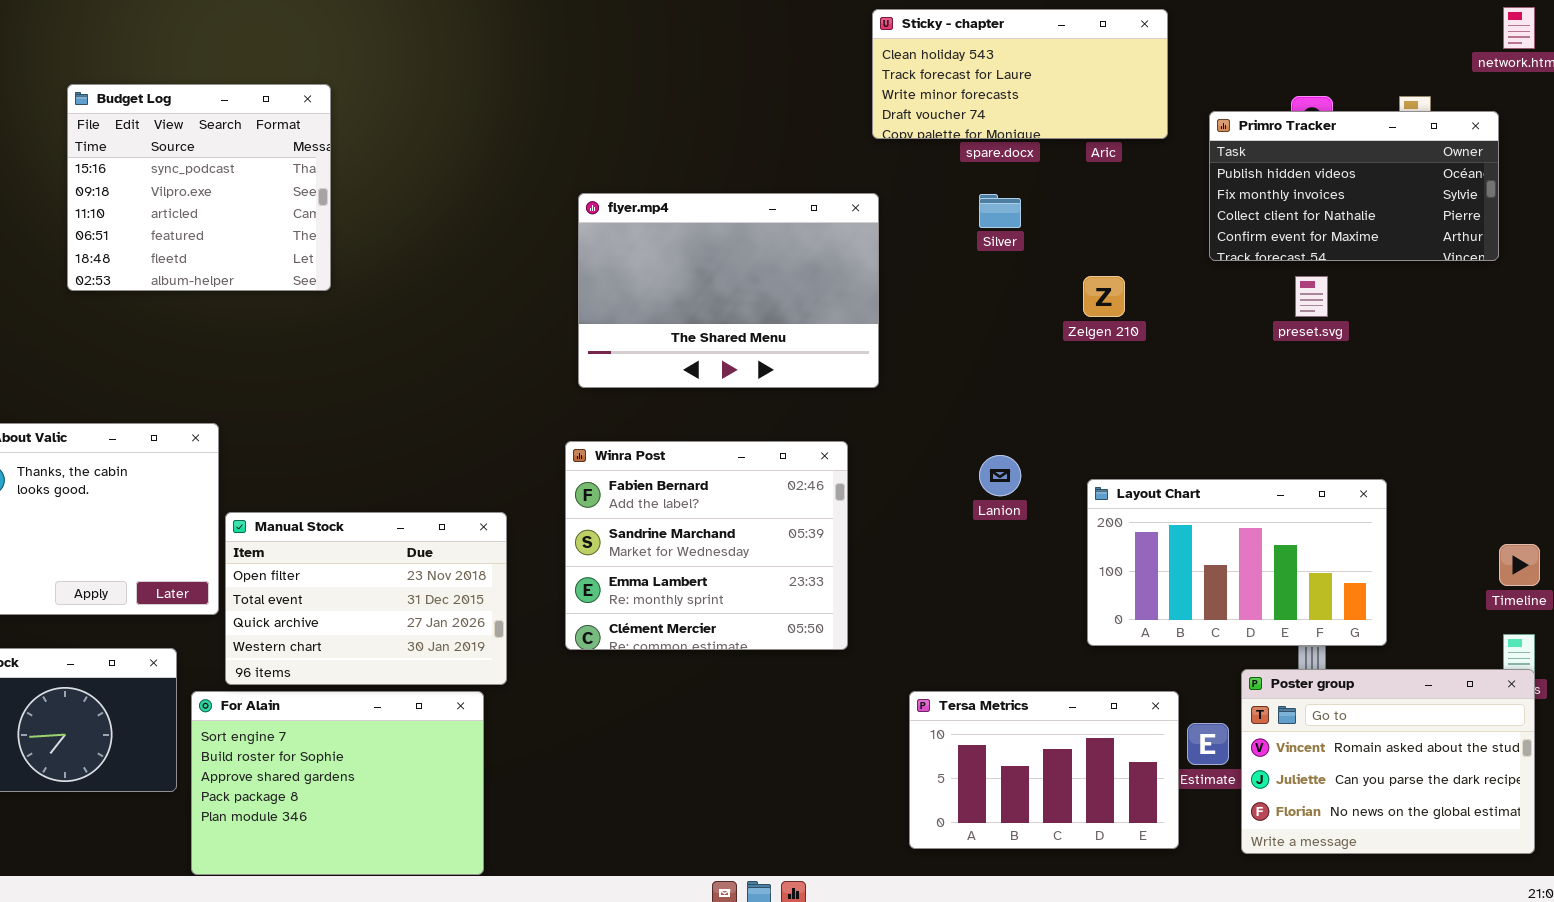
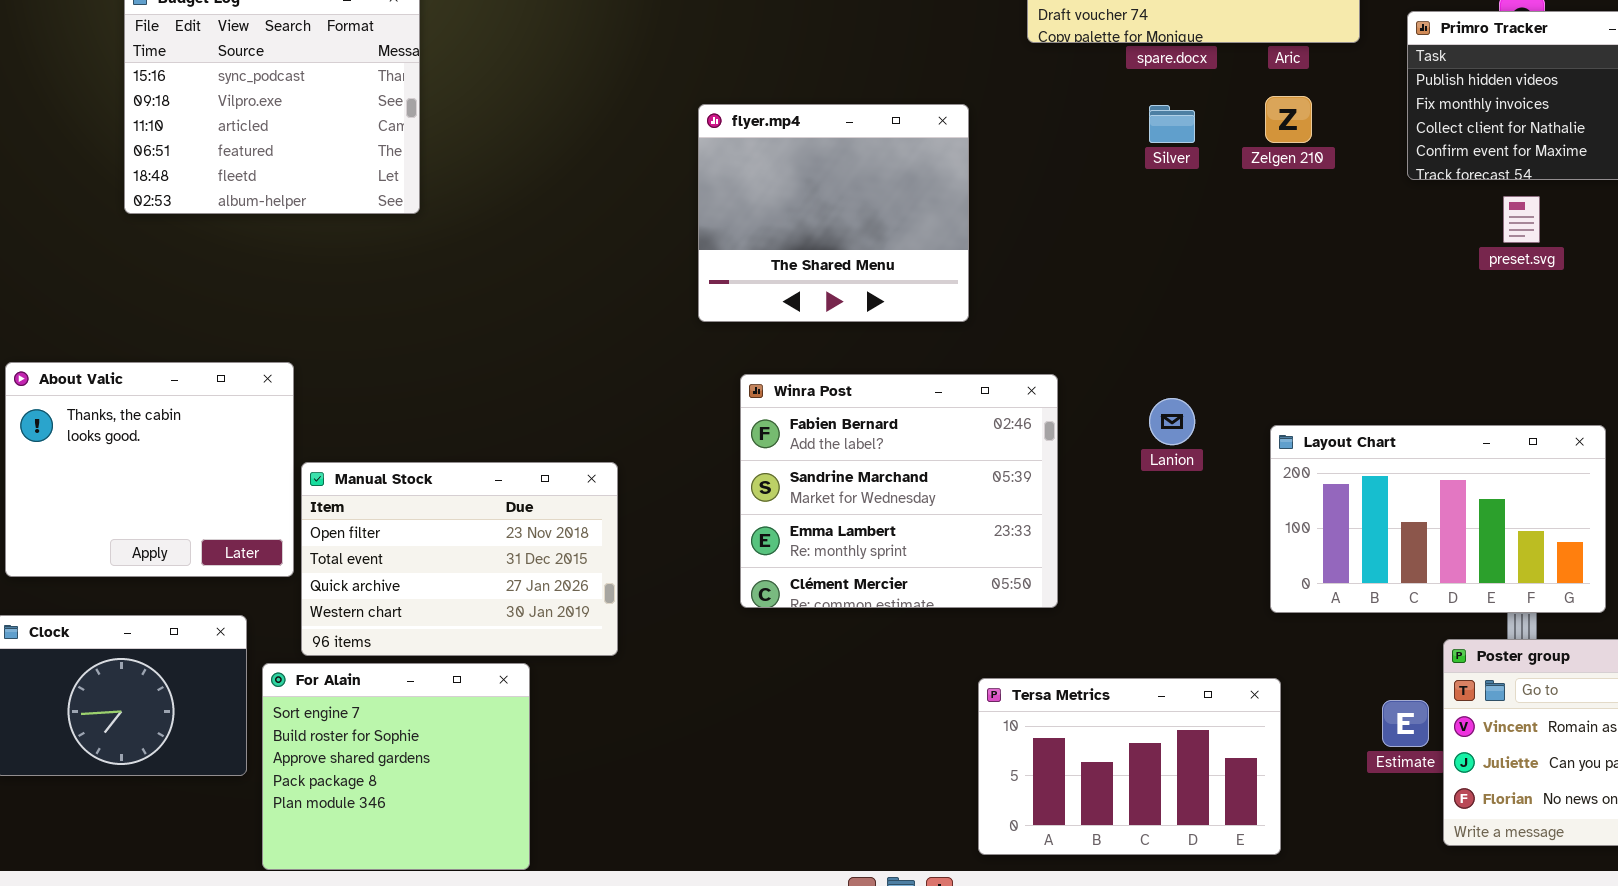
flyer.mp4: [578,193,879,388] -> [698,104,969,322], resized
Zelgen 210: [1083,276,1125,317] -> [1265,96,1312,143], moved
Winra Post: [565,441,848,650] -> [740,374,1058,608], moved
For Alain: [191,691,484,875] -> [262,663,530,870], resized
Tersa Metrics: [909,691,1179,849] -> [978,678,1281,855], moved

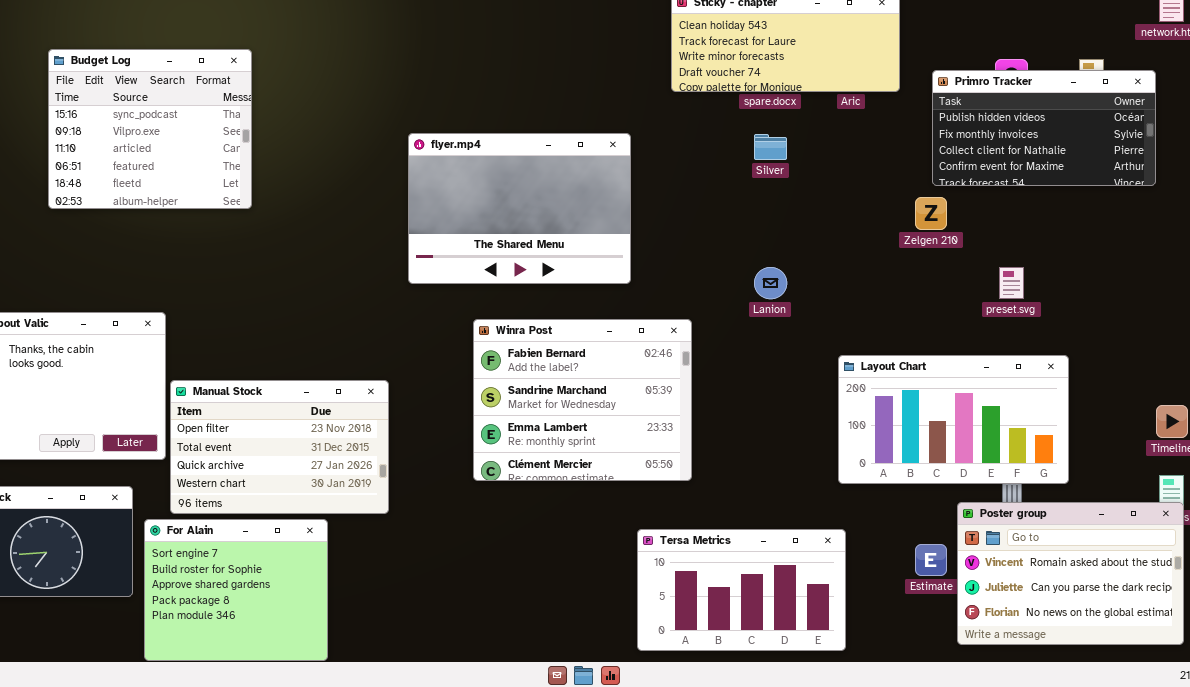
Zelgen 210: [1265,96,1312,143] -> [915,197,947,230], moved
flyer.mp4: [698,104,969,322] -> [408,133,631,284], resized
preset.svg: [1503,196,1540,243] -> [999,267,1024,299], moved
Lanion: [1149,398,1195,445] -> [754,267,787,299], moved

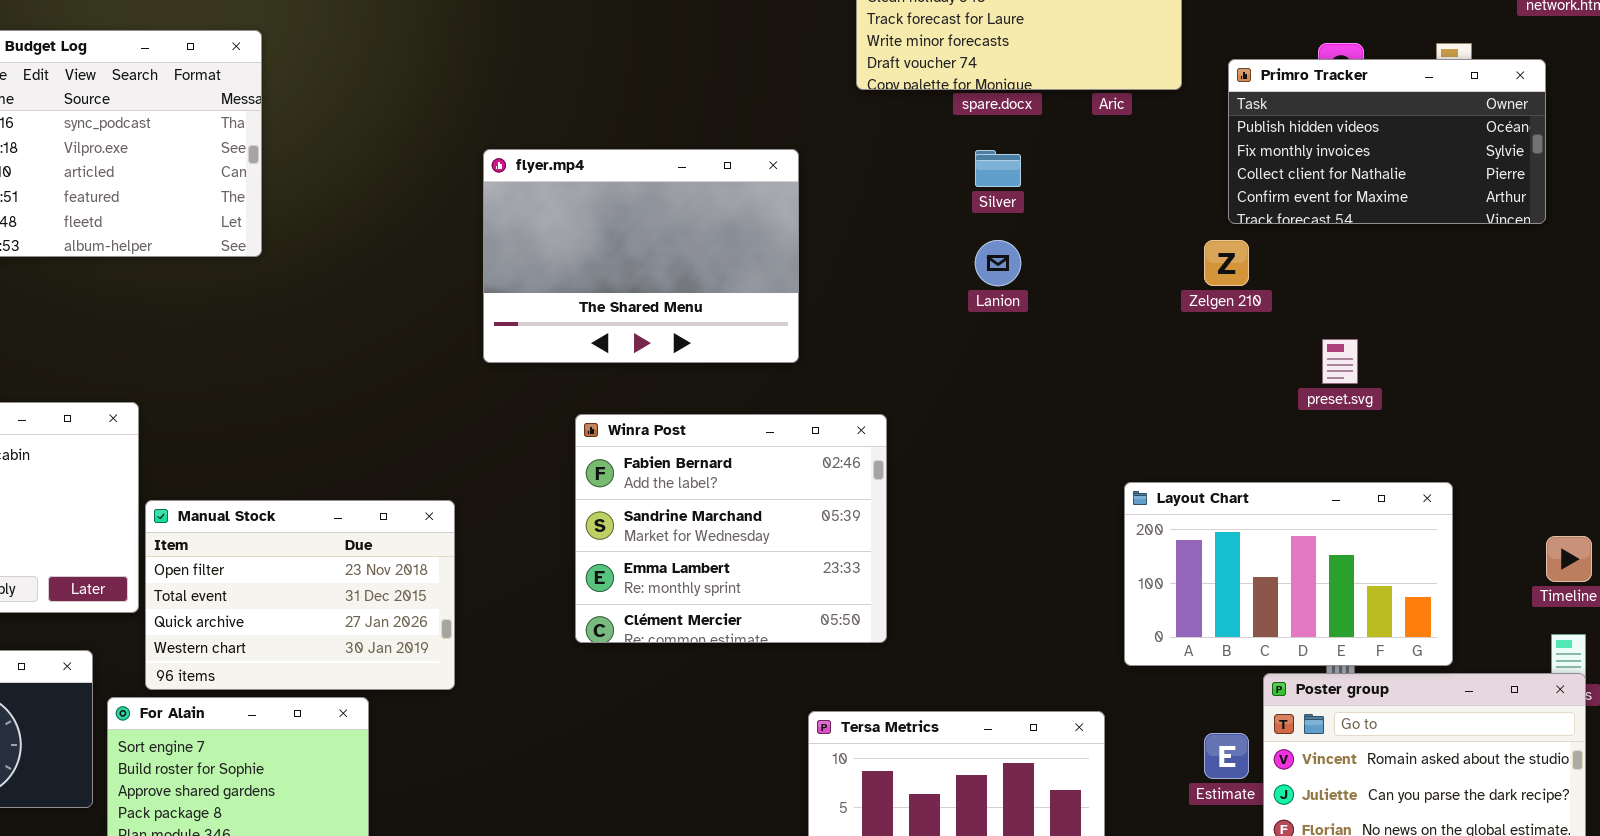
Lanion: [754,267,787,299] -> [975,240,1021,286], moved
Layout Chart: [838,355,1069,484] -> [1124,482,1453,666], moved

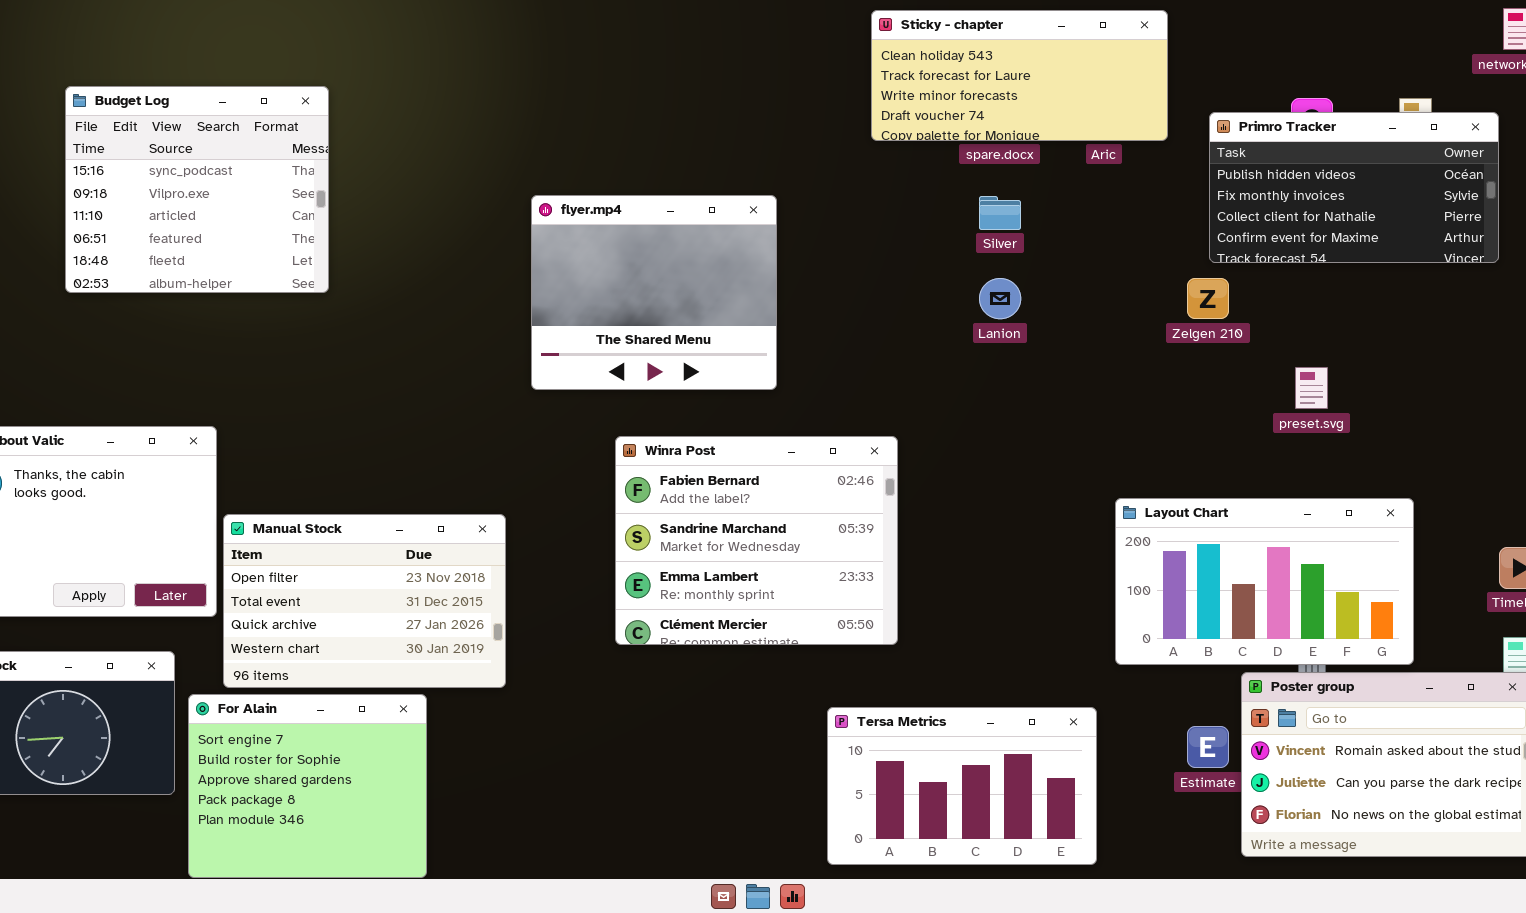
flyer.mp4: [483,149,799,363] -> [531,195,777,390], resized

